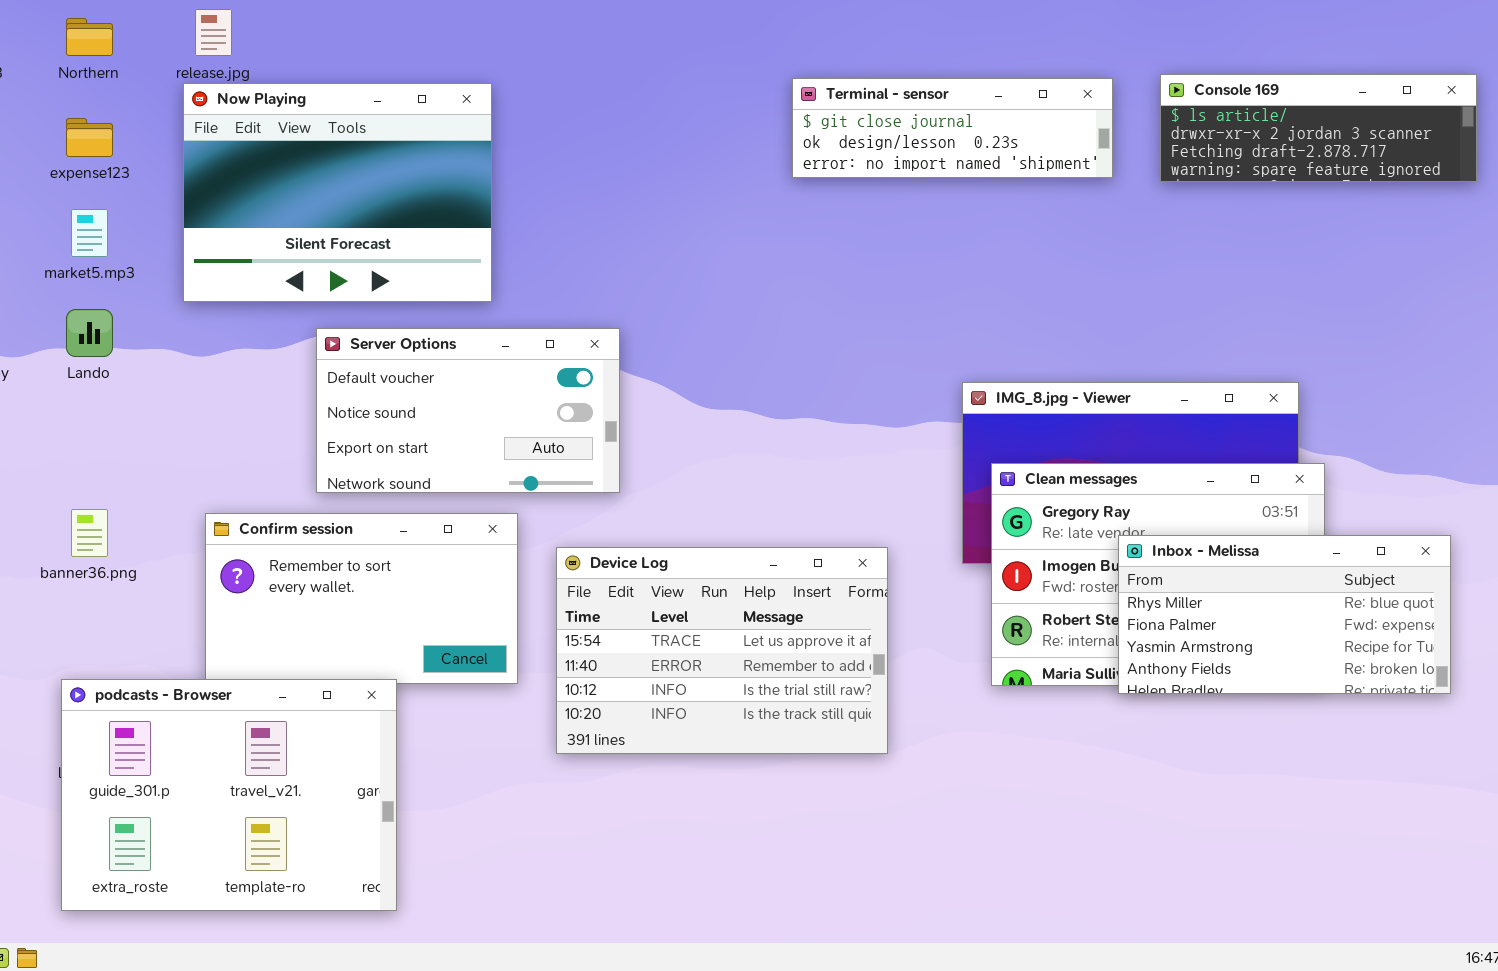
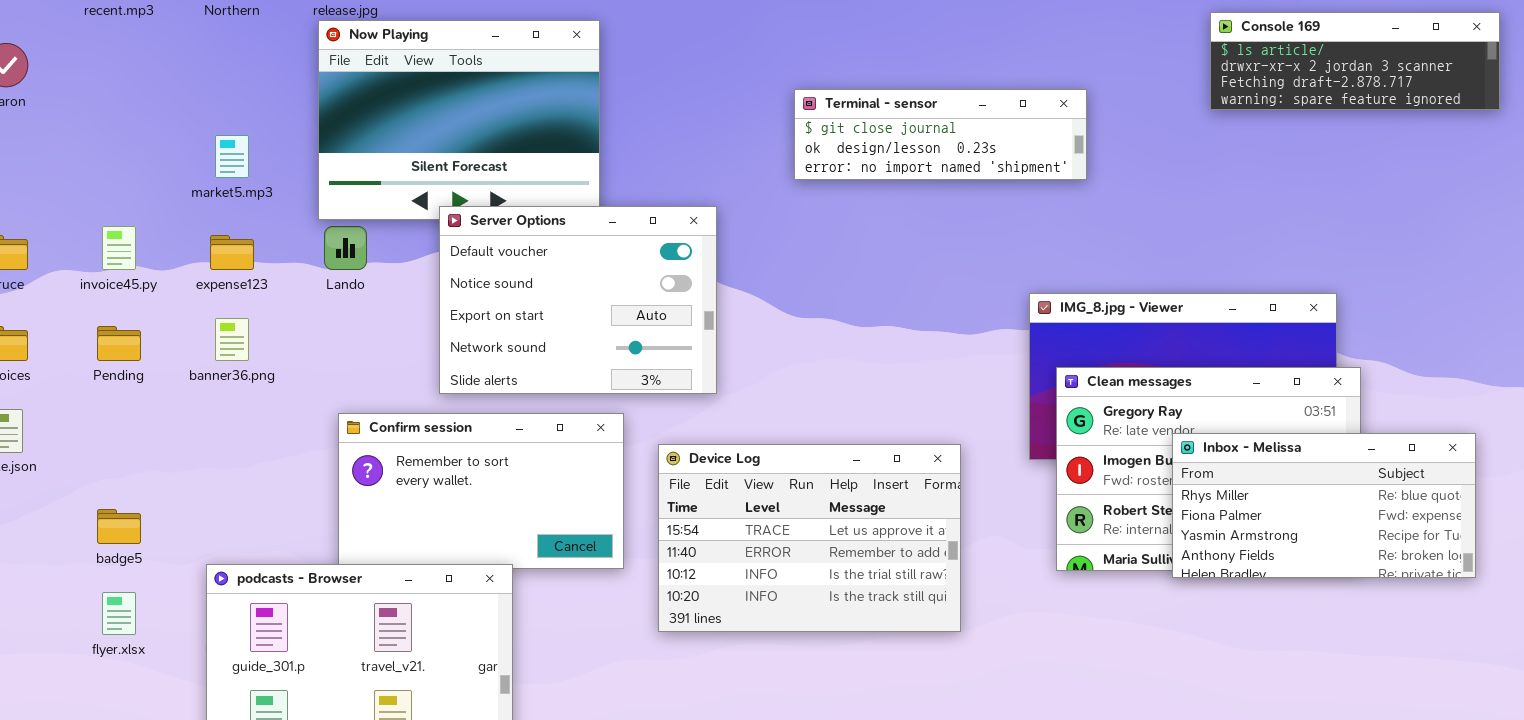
Terminal - sensor: [792,78,1113,178] -> [794,89,1087,180], moved
expense123: [66,118,113,157] -> [210,235,254,270], moved
Lando: [66,309,113,357] -> [324,226,367,270], moved
Server Options: [316,328,620,493] -> [439,206,717,394], resized
banner36.png: [71,509,108,557] -> [215,318,249,361], moved

